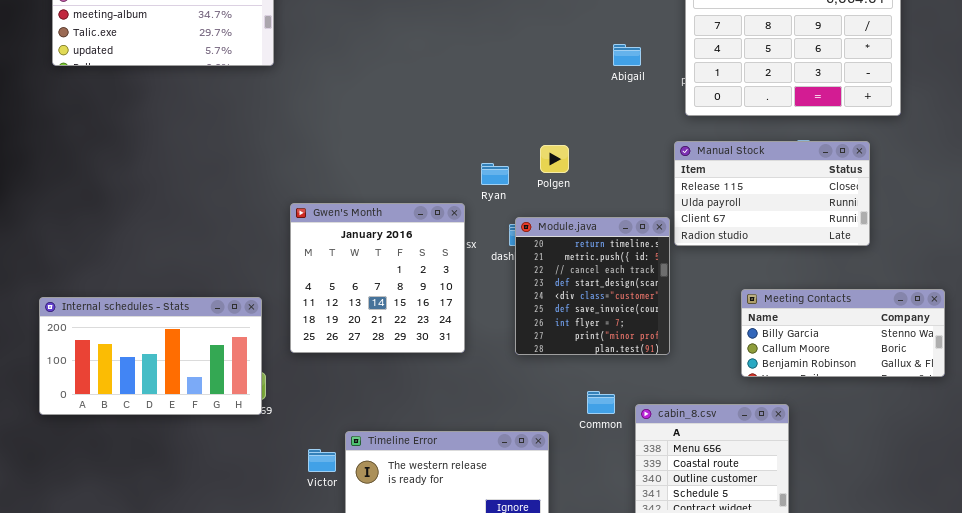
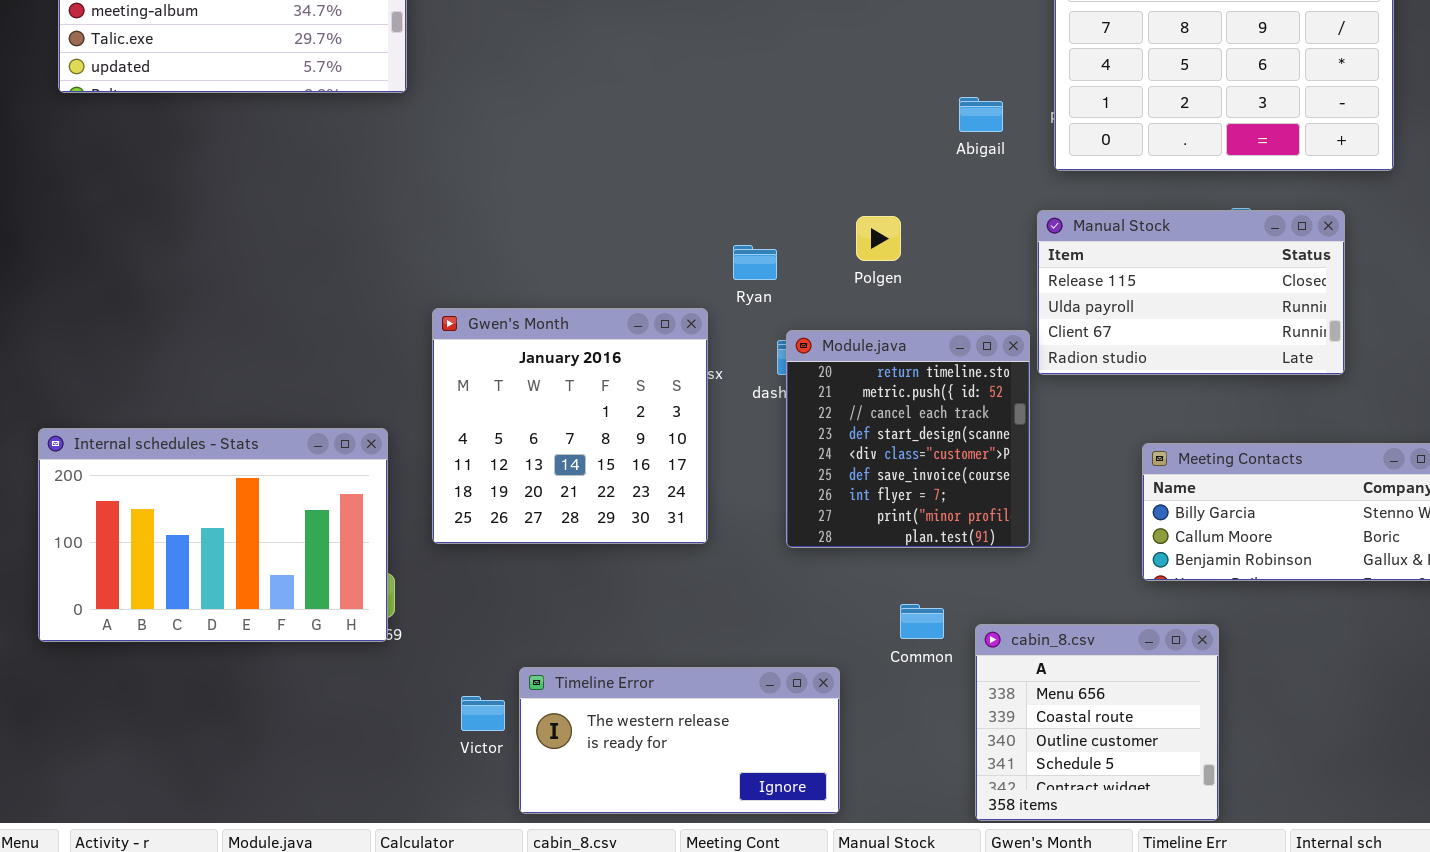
Abigail: [613,44,641,66] -> [959,97,1003,132], moved
Polgen: [540,145,569,173] -> [856,216,901,261], moved
Internal schedules - Stats: [39,297,262,415] -> [38,428,388,642], resized

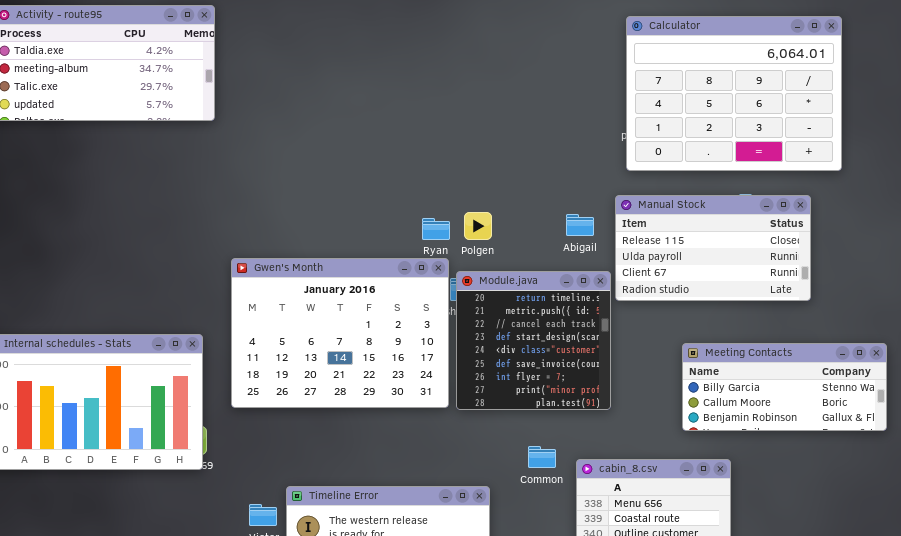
Abigail: [959,97,1003,132] -> [566,214,594,236], moved
Polgen: [856,216,901,261] -> [464,212,492,240], moved
Gwen's Month: [432,308,708,544] -> [231,258,449,408], resized

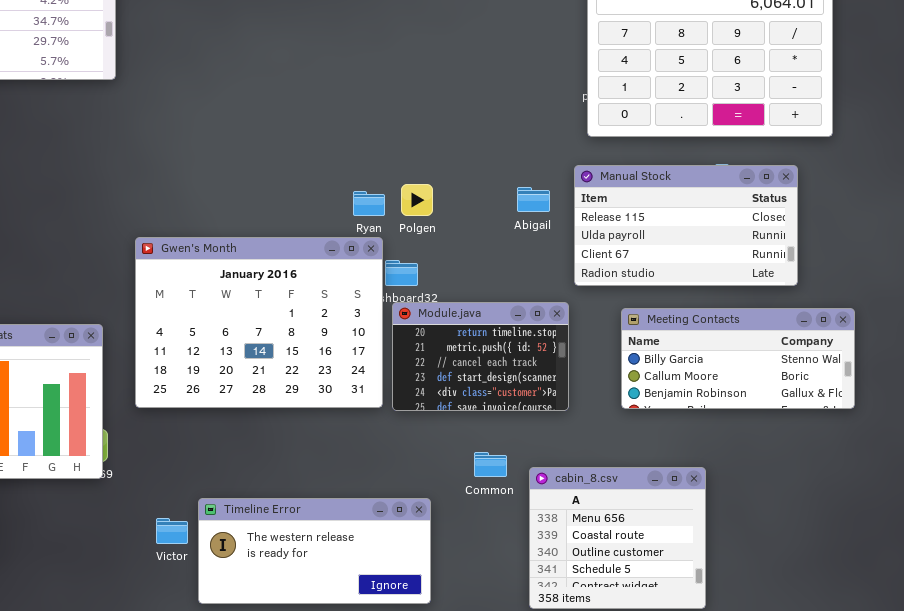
Module.java: [456,271,611,410] -> [392,302,569,411], resized
Meeting Contacts: [682,343,887,431] -> [621,308,855,409], moved

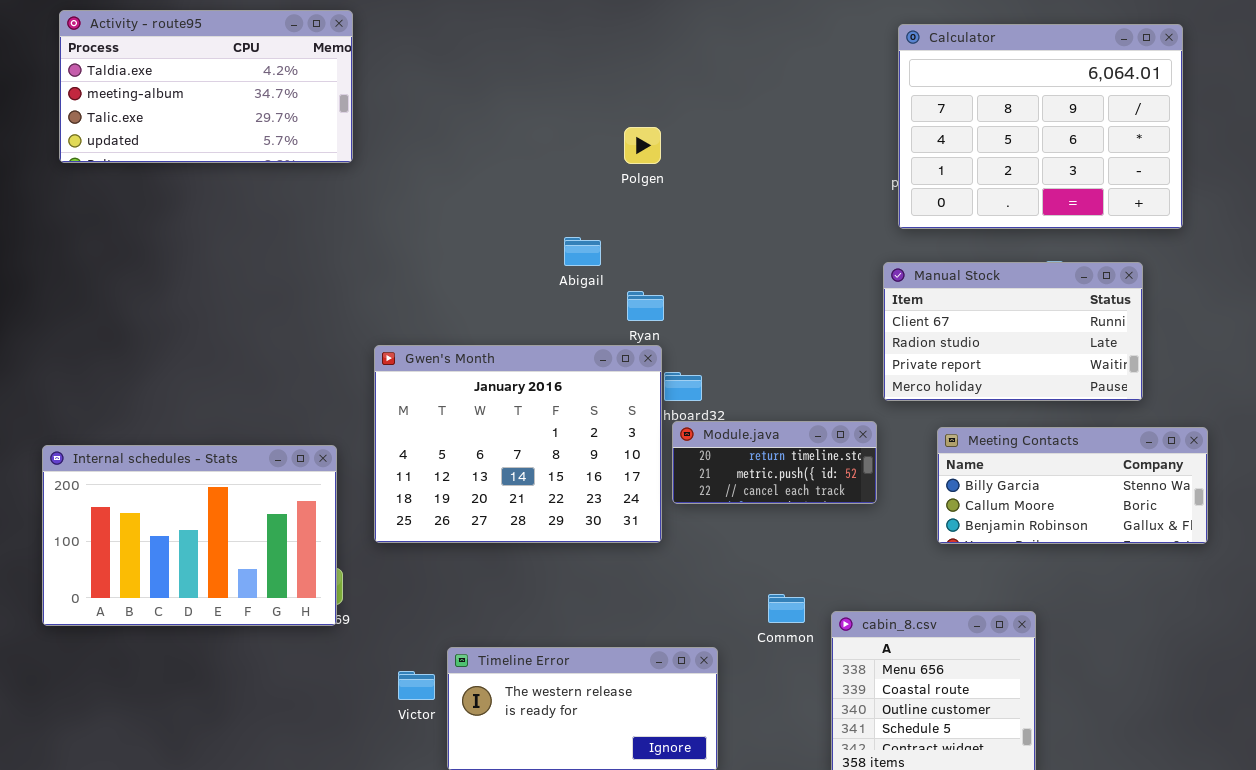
Manual Stock: [574,165,798,286] -> [883,262,1143,401], scrolled down 2 rows
Polgen: [401,184,433,216] -> [624,127,661,164], moved
Abigail: [517,187,550,212] -> [564,237,601,266], moved
Module.java: [392,302,569,411] -> [672,421,877,504], resized

